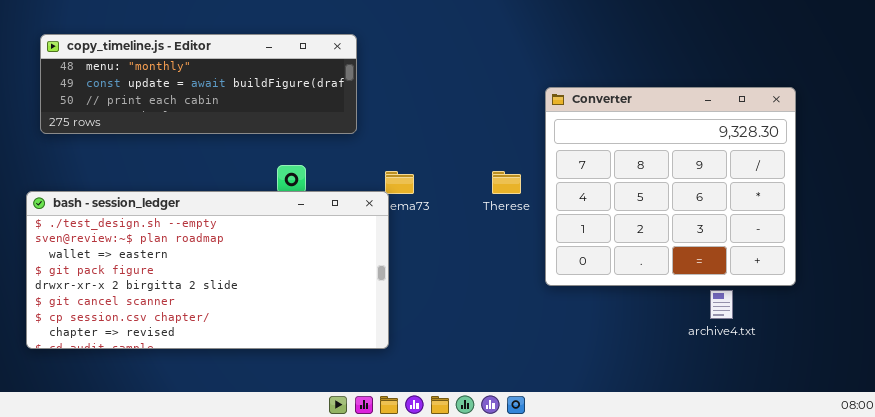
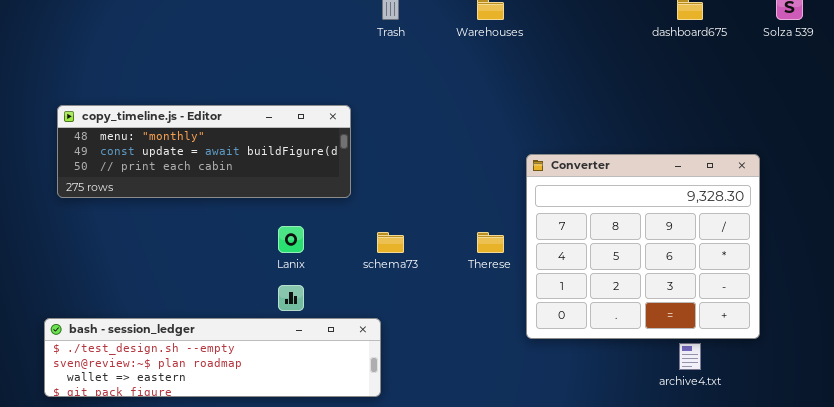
bash - session_ledger: [26,191,389,349] -> [44,318,381,397], resized

